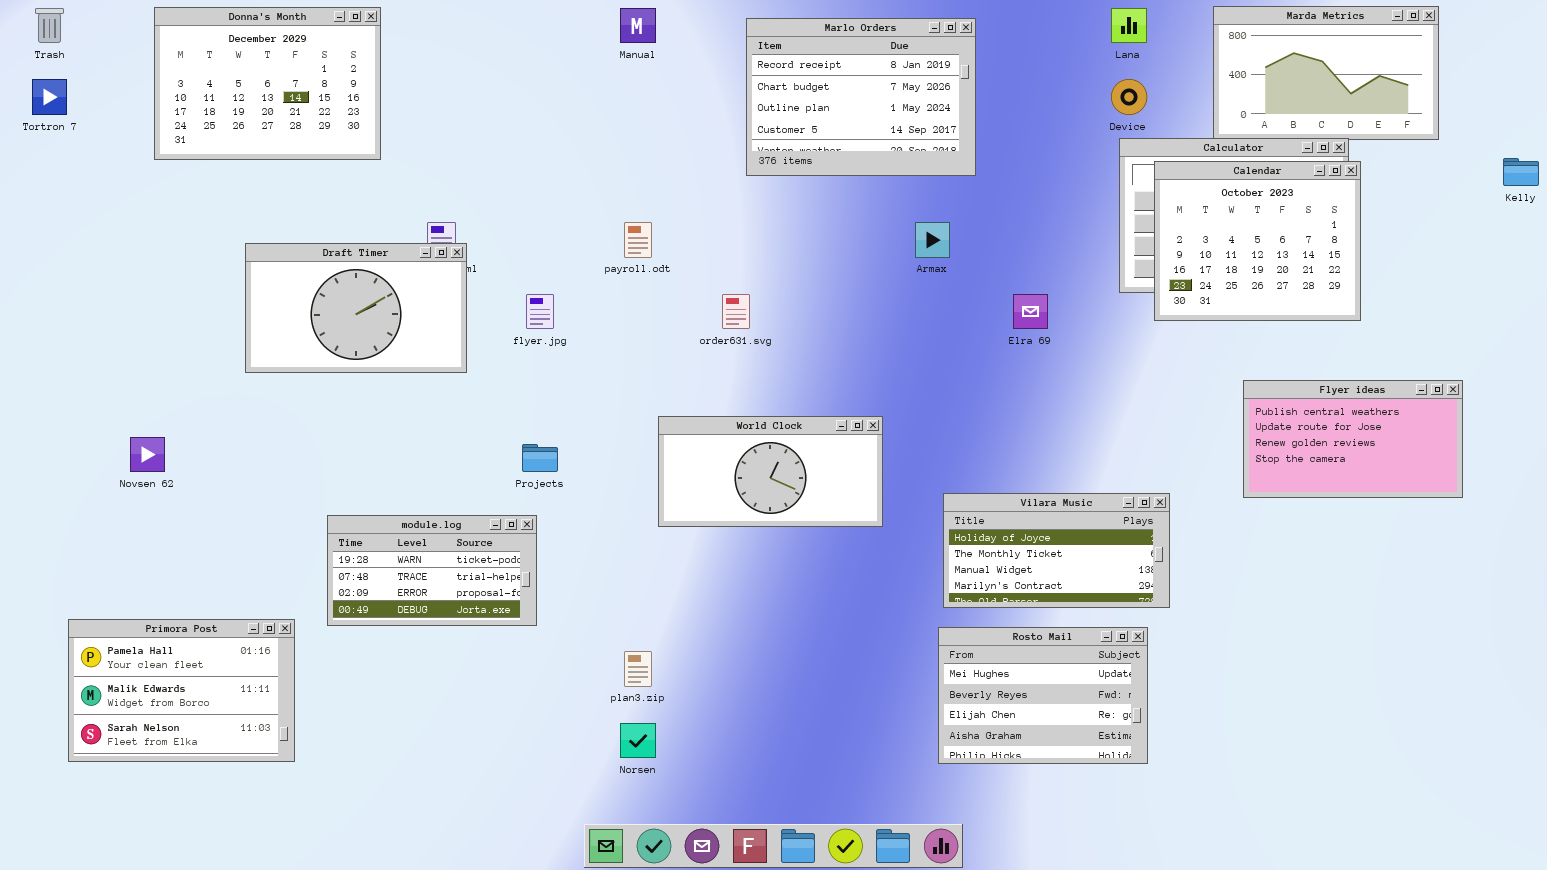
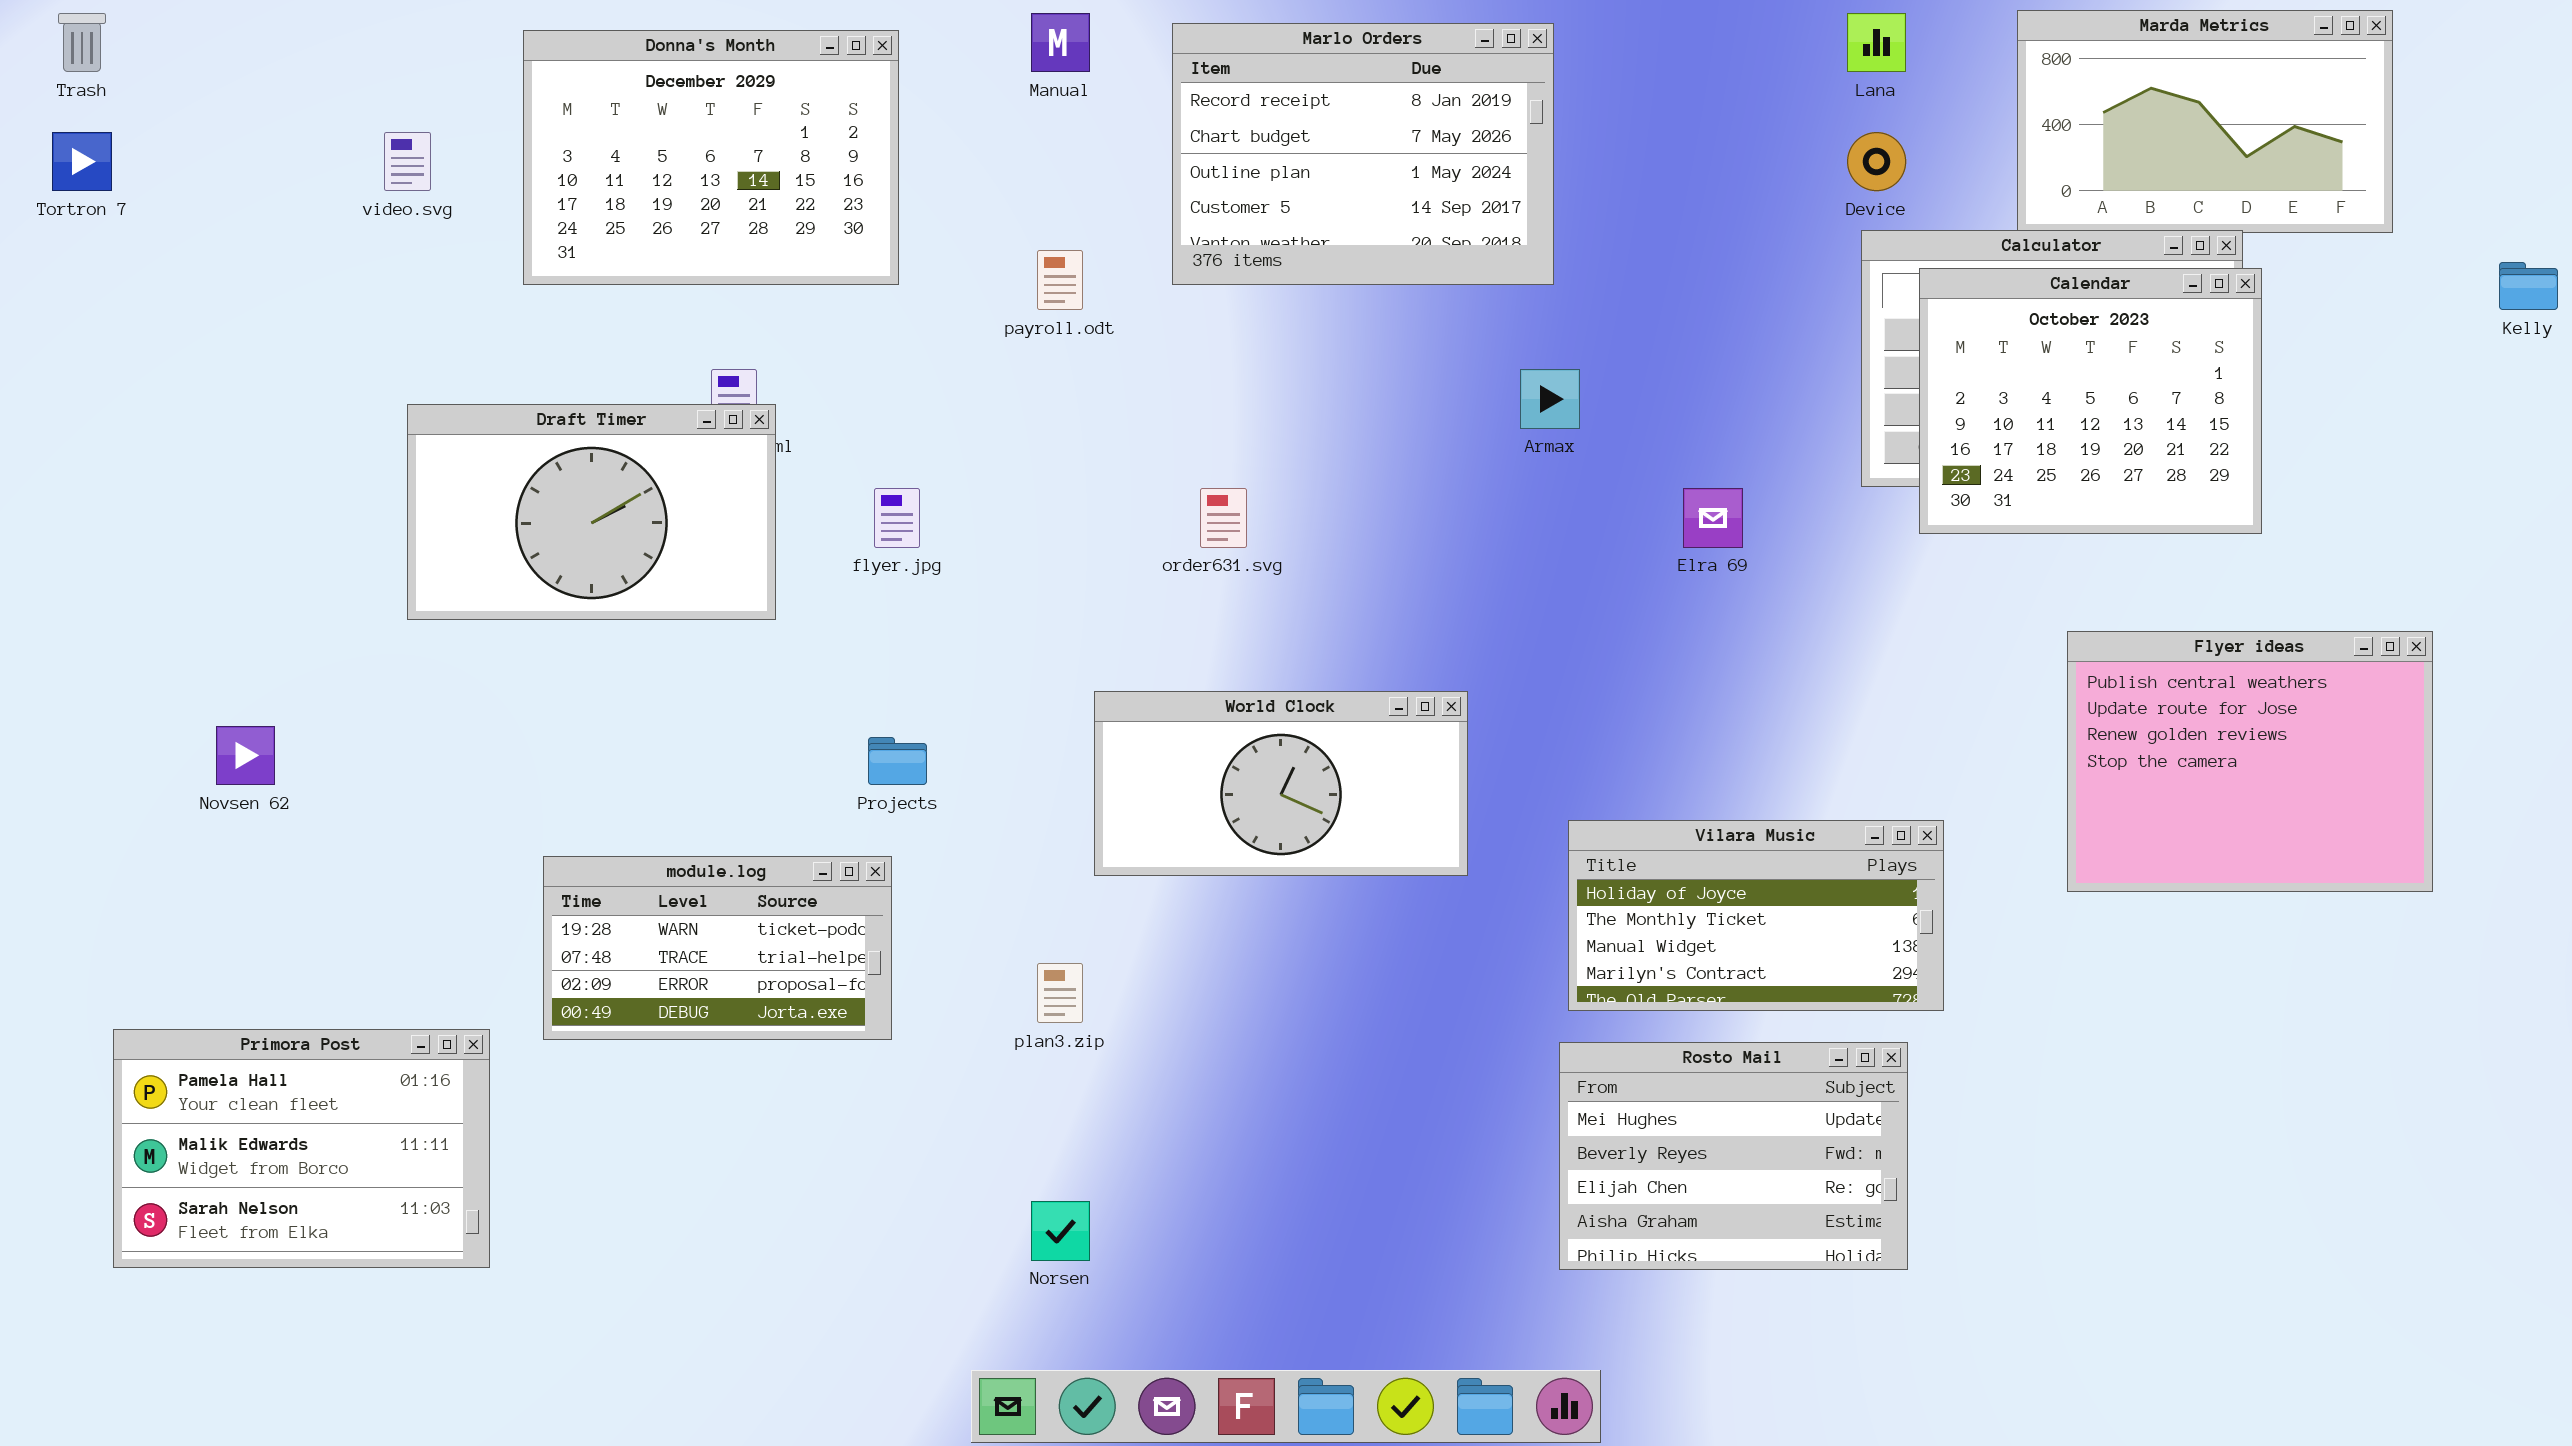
Donna's Month: [154,7,381,160] -> [523,30,899,285], moved
Marlo Orders: [746,18,976,176] -> [1172,23,1554,285], moved
payroll.odt: [624,222,652,258] -> [1037,250,1083,310], moved
Flyer ideas: [1243,380,1463,498] -> [2067,631,2433,892], resized
plan3.zip: [624,651,652,687] -> [1037,963,1083,1023], moved

